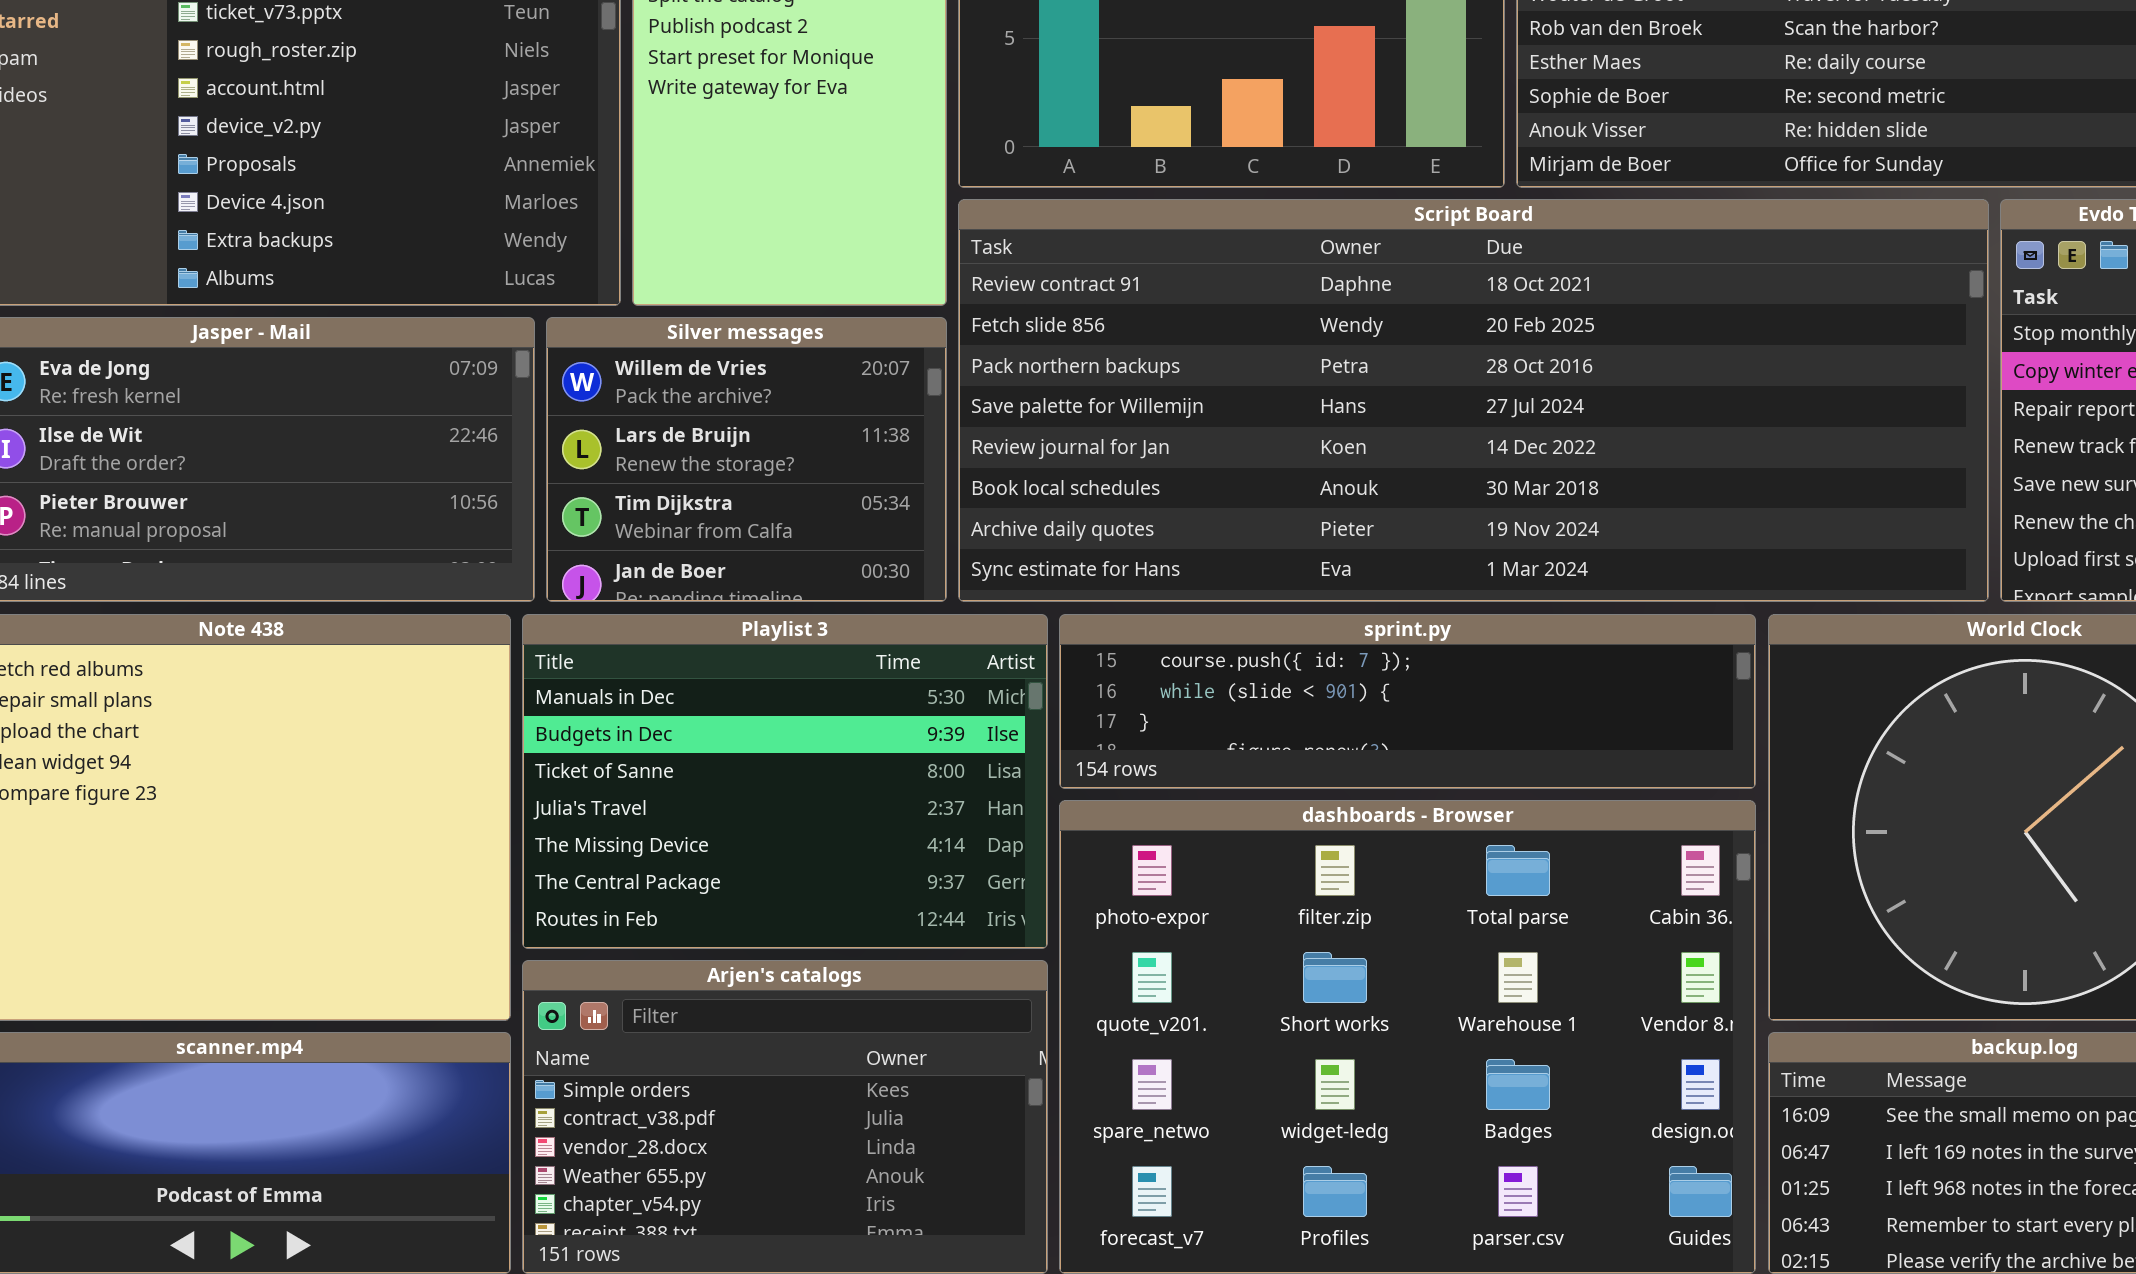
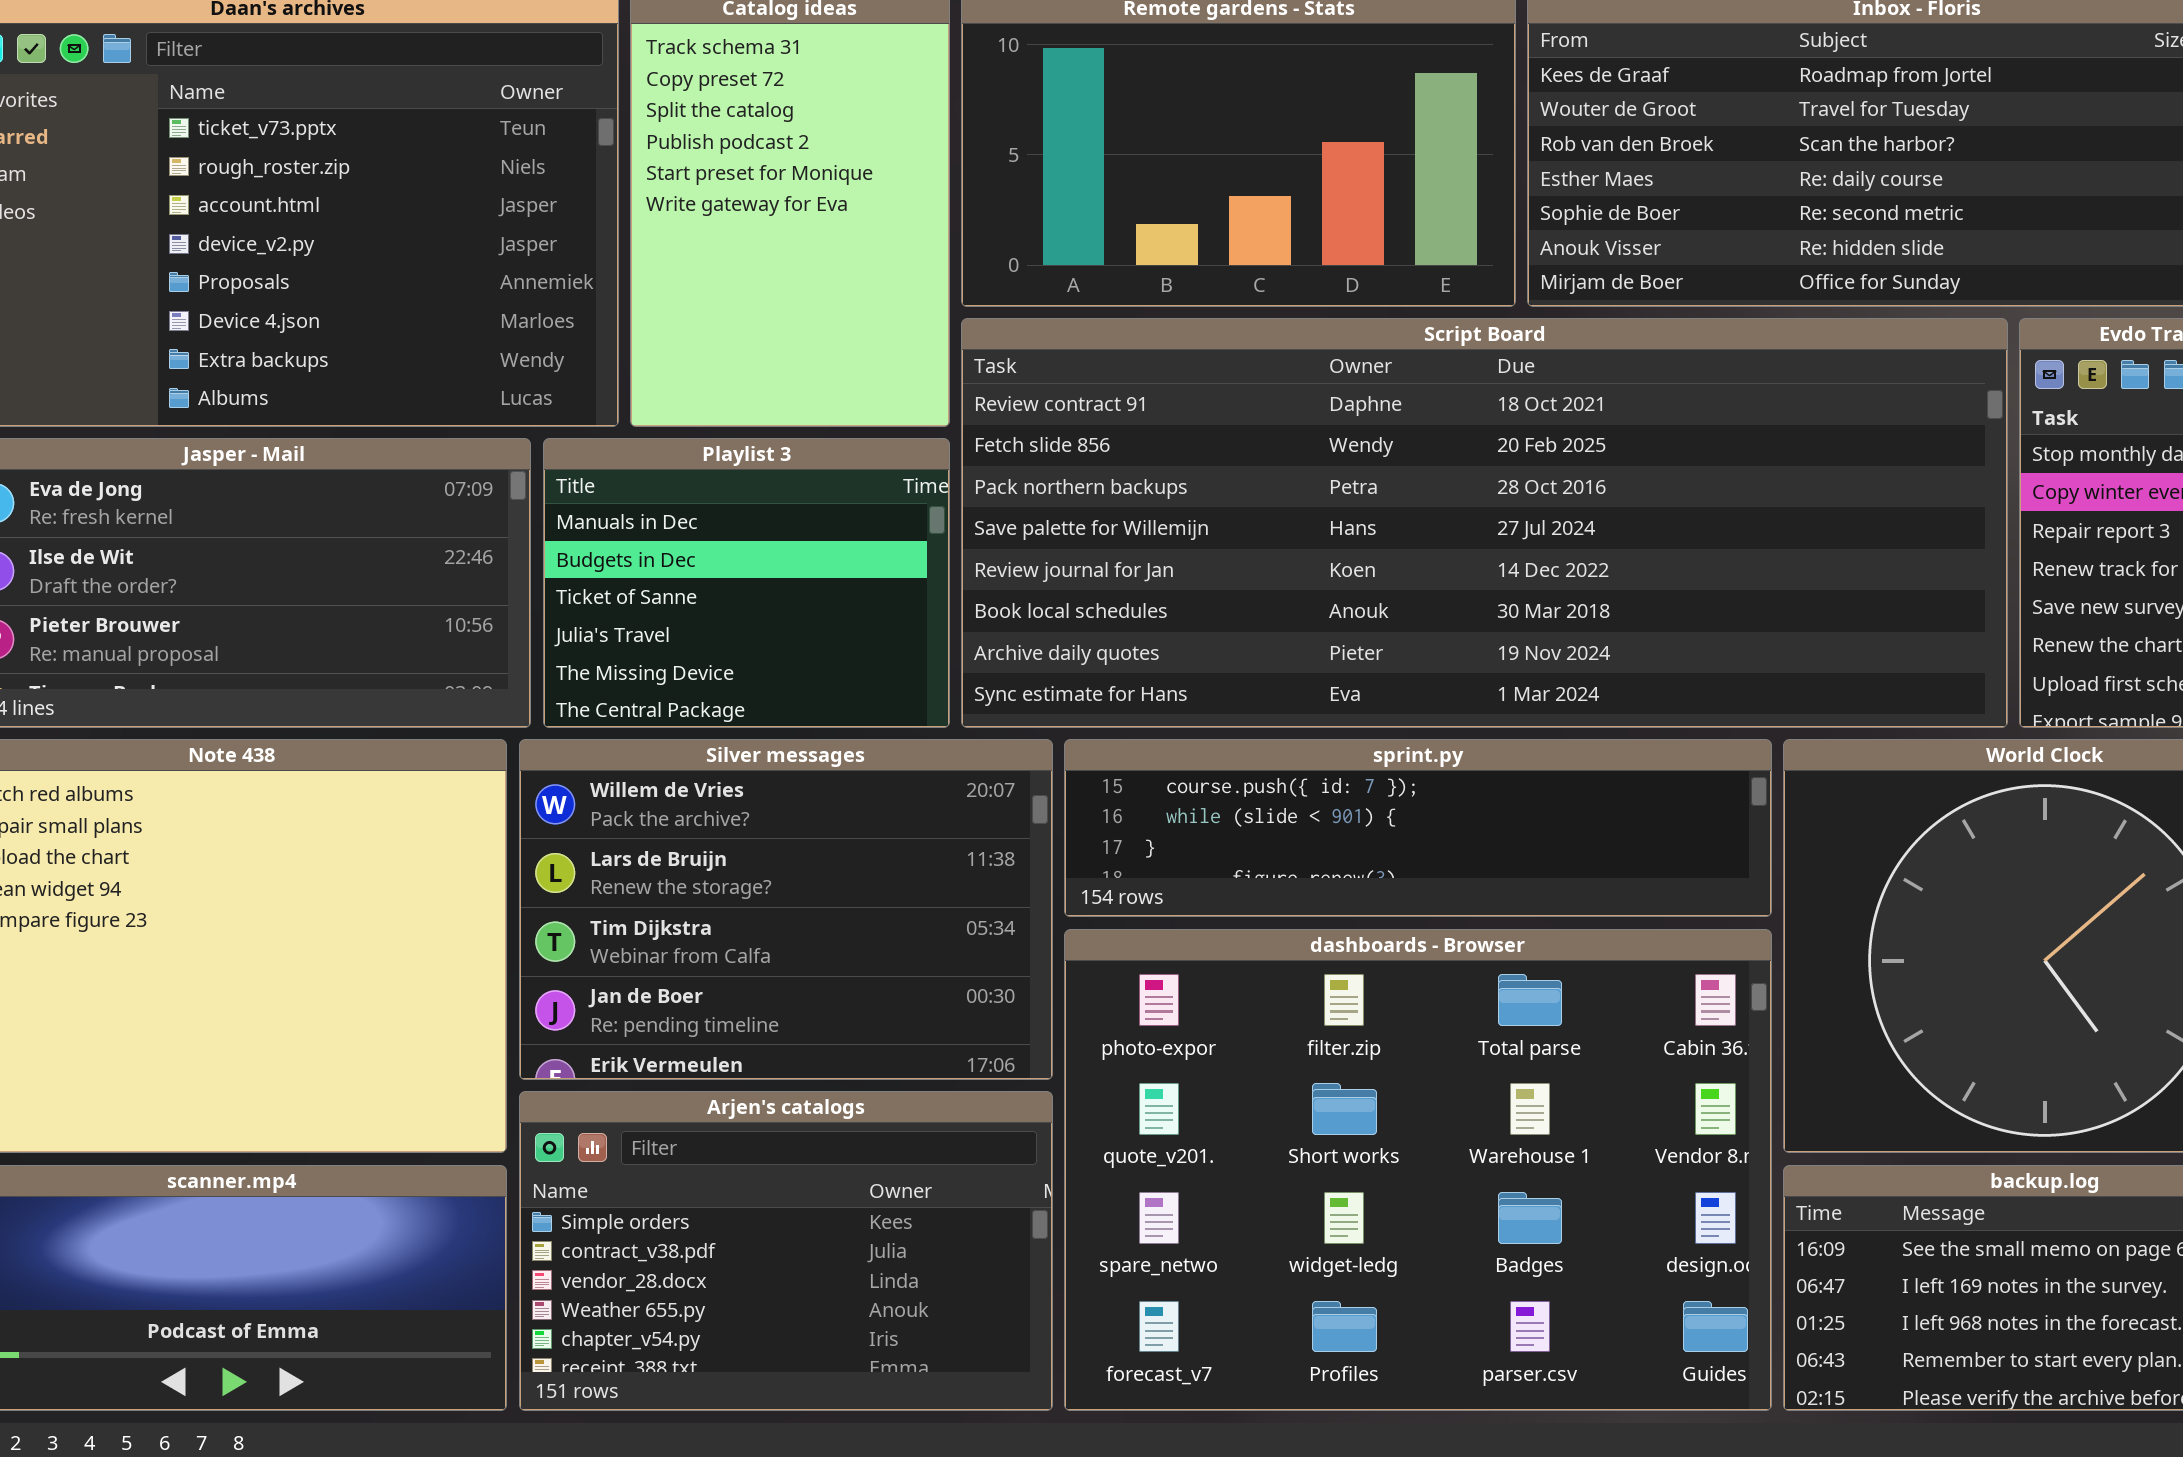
Silver messages: [546,317,947,602] -> [519,739,1053,1080], moved, resized
Playlist 3: [522,614,1048,949] -> [543,438,950,728], moved, resized

